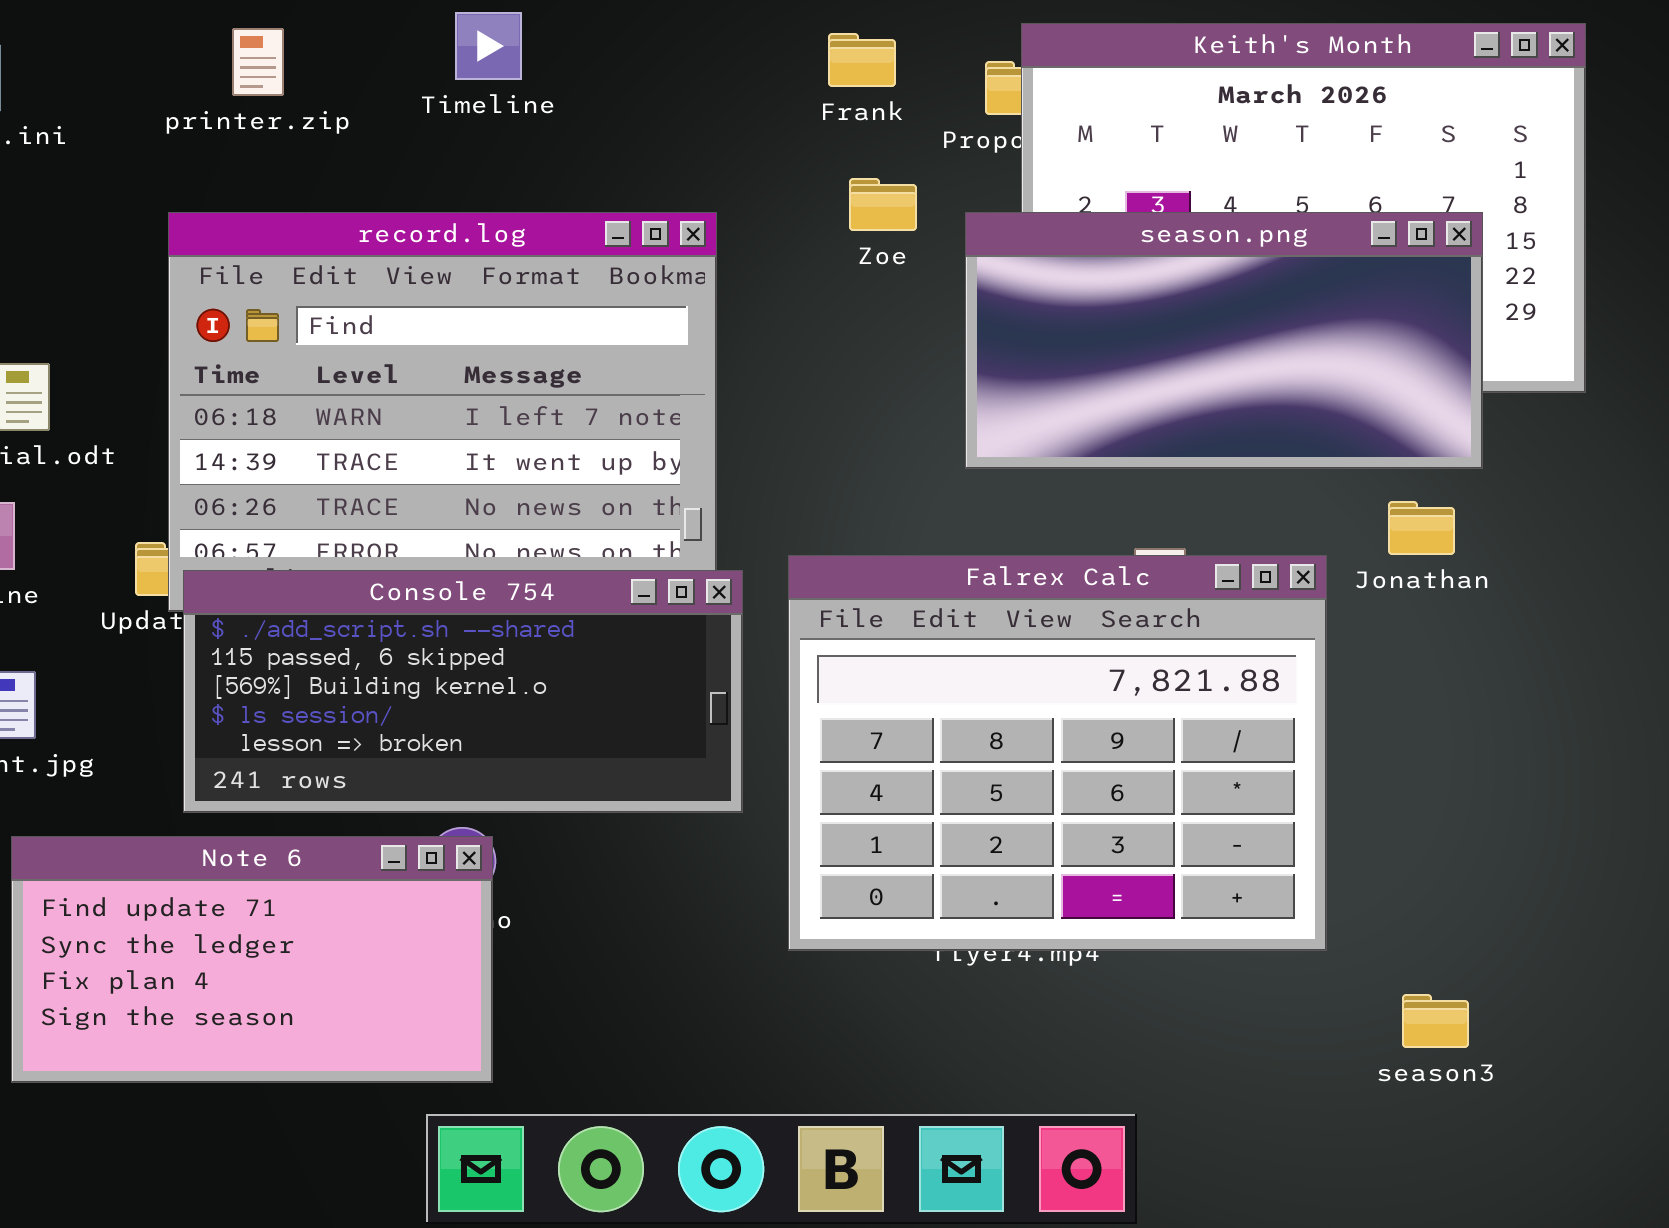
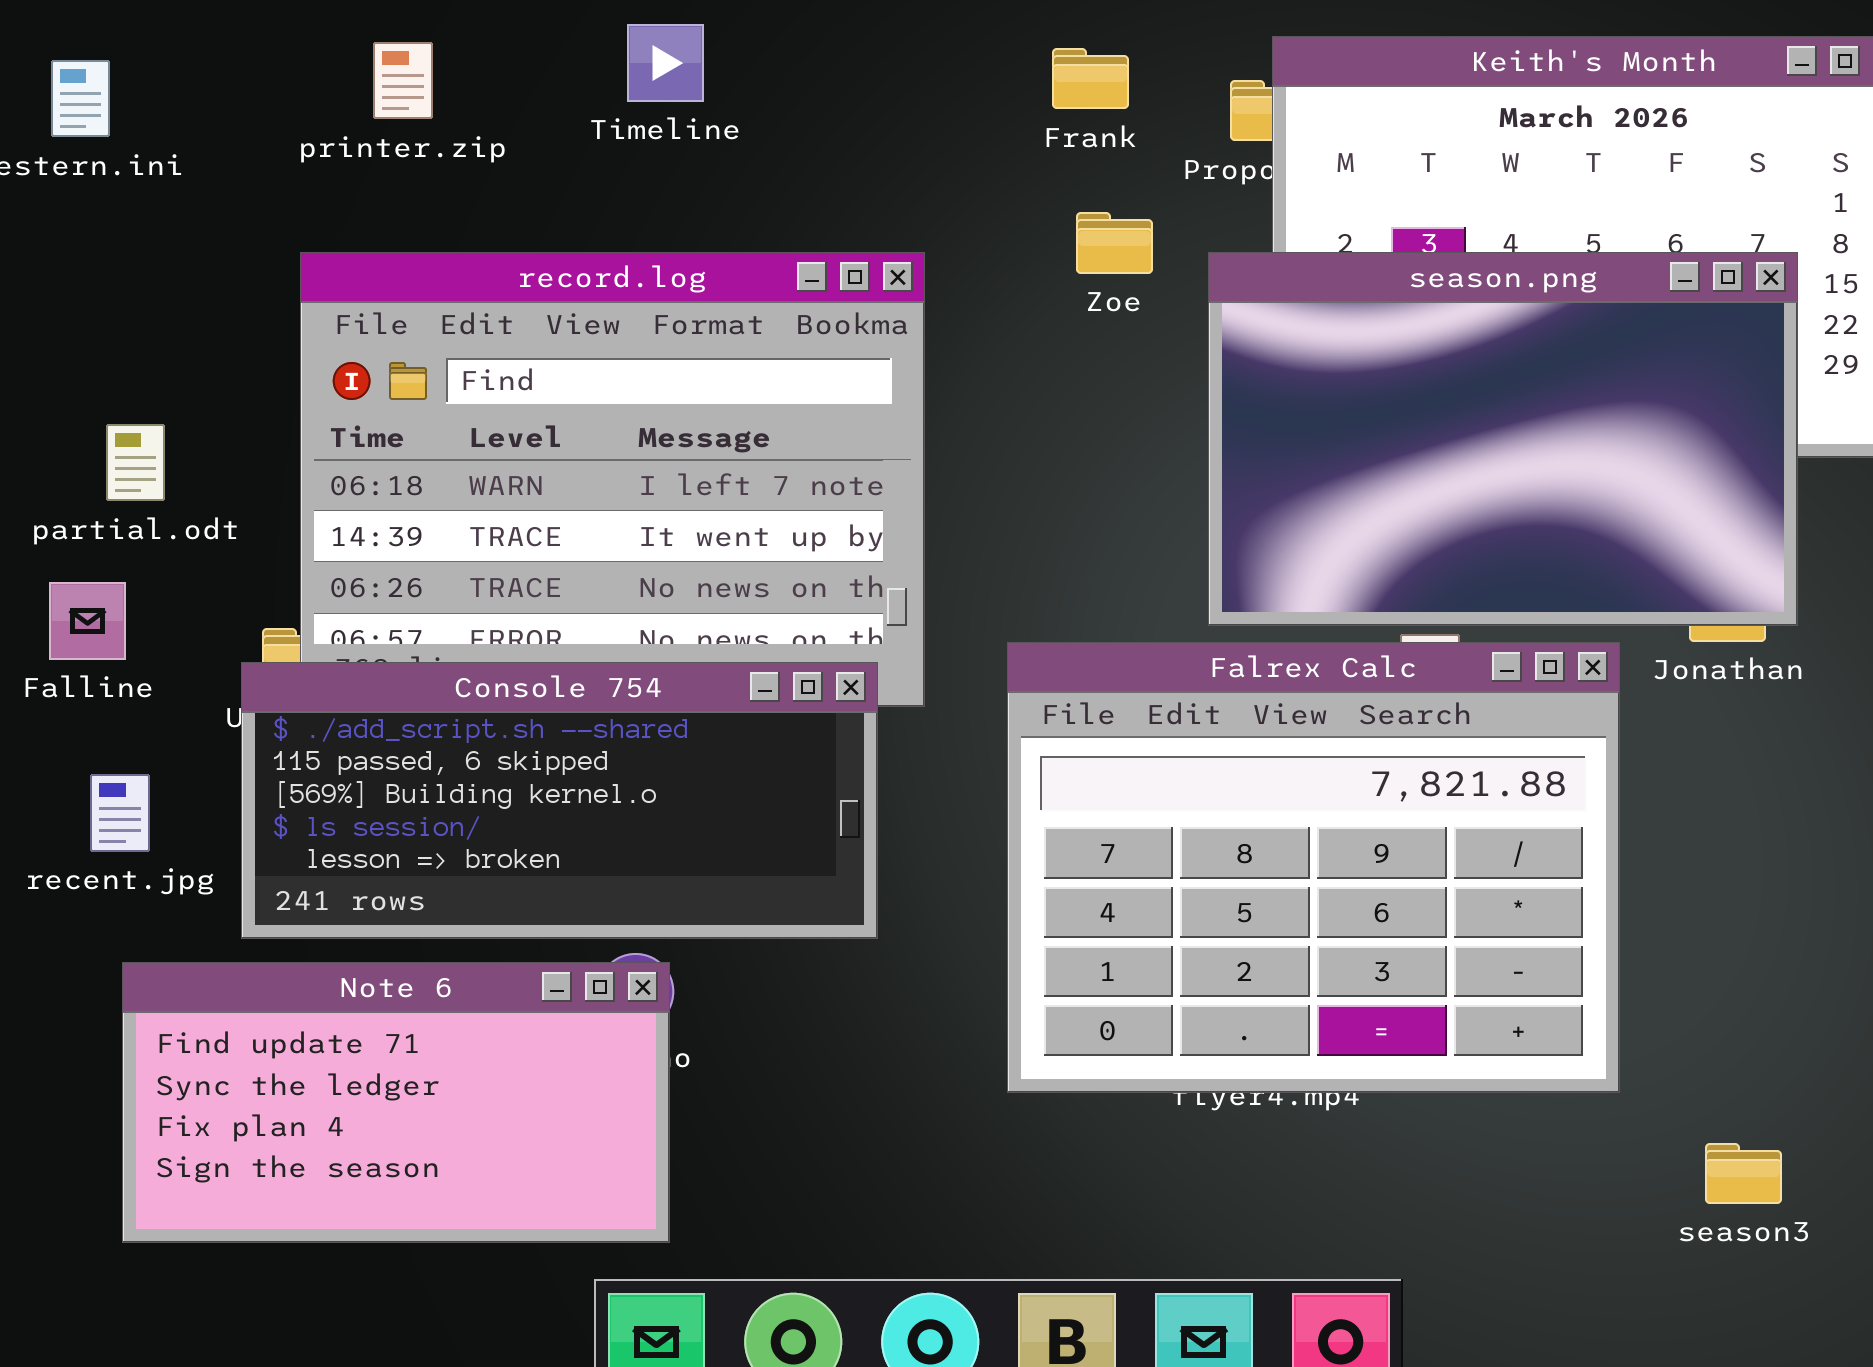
season.png: [965,212,1483,469] -> [1208,252,1798,626], resized
Console 754: [183,570,743,813] -> [241,662,878,939], moved

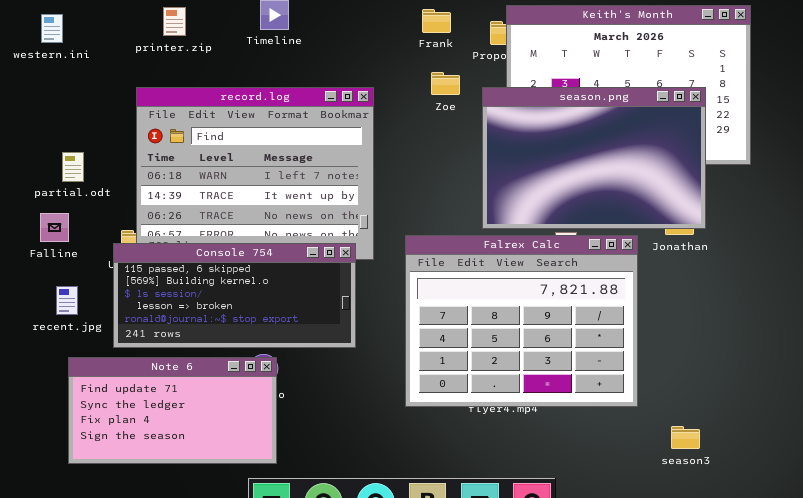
Console 754: [241,662,878,939] -> [113,243,356,348], scrolled down 1 row

